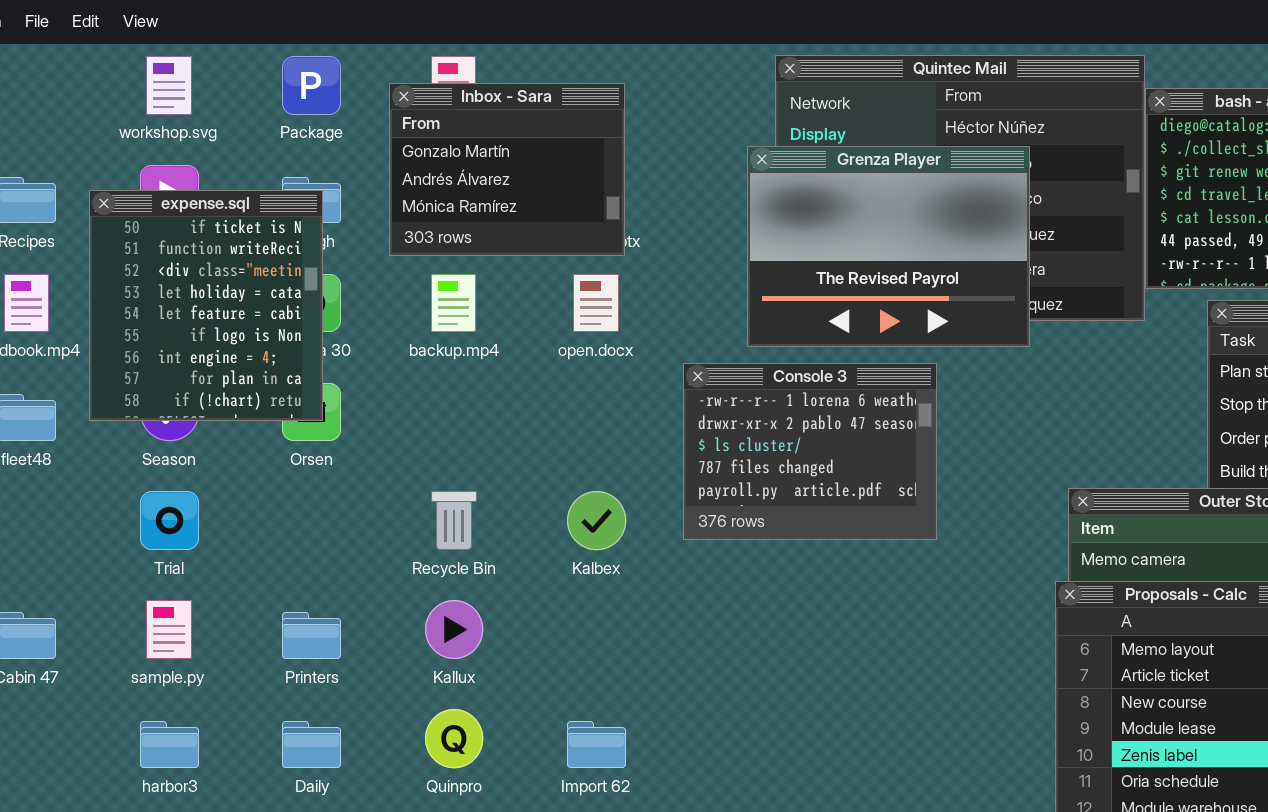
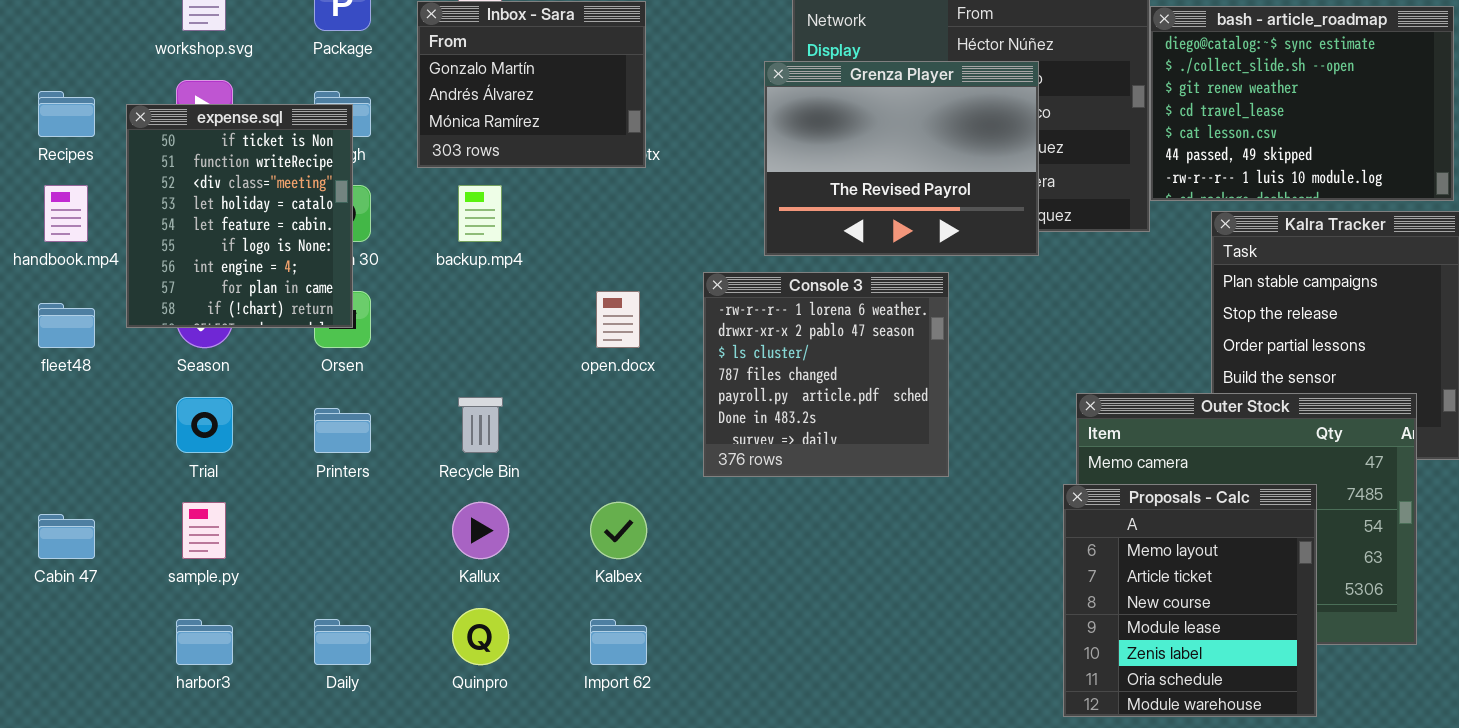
open.docx: [573,274,619,332] -> [596,291,640,348], moved
Console 3: [683,363,937,540] -> [703,272,949,477], resized
Kalbex: [567,491,626,550] -> [590,502,647,559], moved
Printers: [282,612,341,659] -> [314,408,371,453], moved

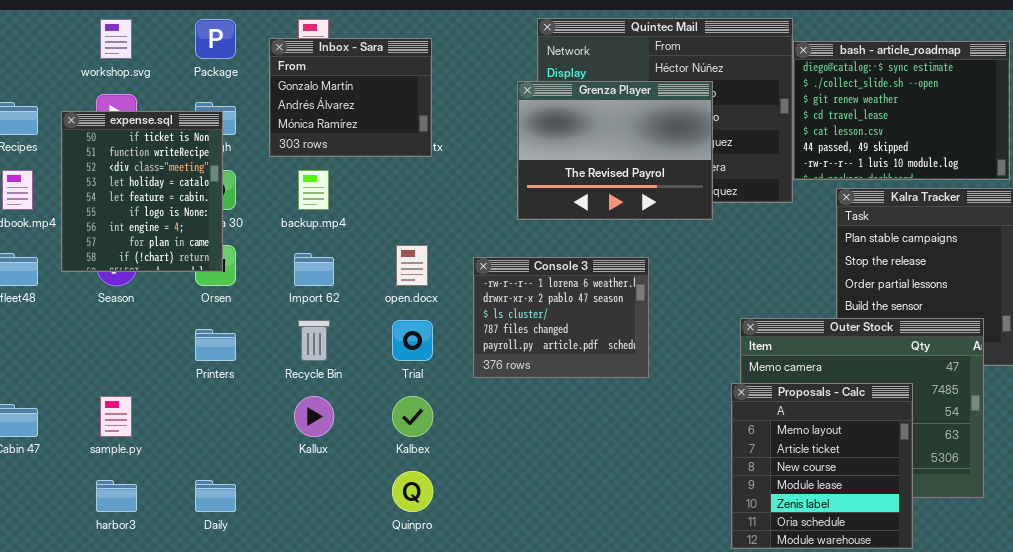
Console 3: [703,272,949,477] -> [473,257,649,378], resized
Trial: [176,397,233,453] -> [392,320,433,361], moved
Quinpro: [452,608,509,665] -> [392,471,433,512], moved
Import 62: [590,619,647,665] -> [294,253,334,286], moved

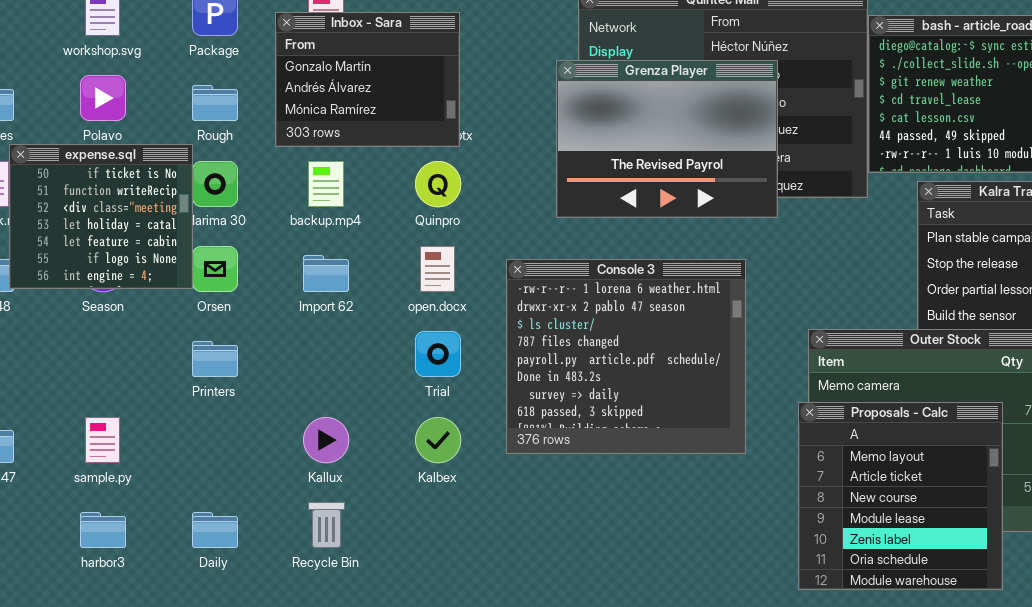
expense.sql: [61,111,223,272] -> [9,144,193,289], moved, resized
Console 3: [473,257,649,378] -> [506,259,746,454], resized
Recycle Bin: [298,320,330,361] -> [308,502,345,548], moved
Quinpro: [392,471,433,512] -> [415,161,461,207], moved

